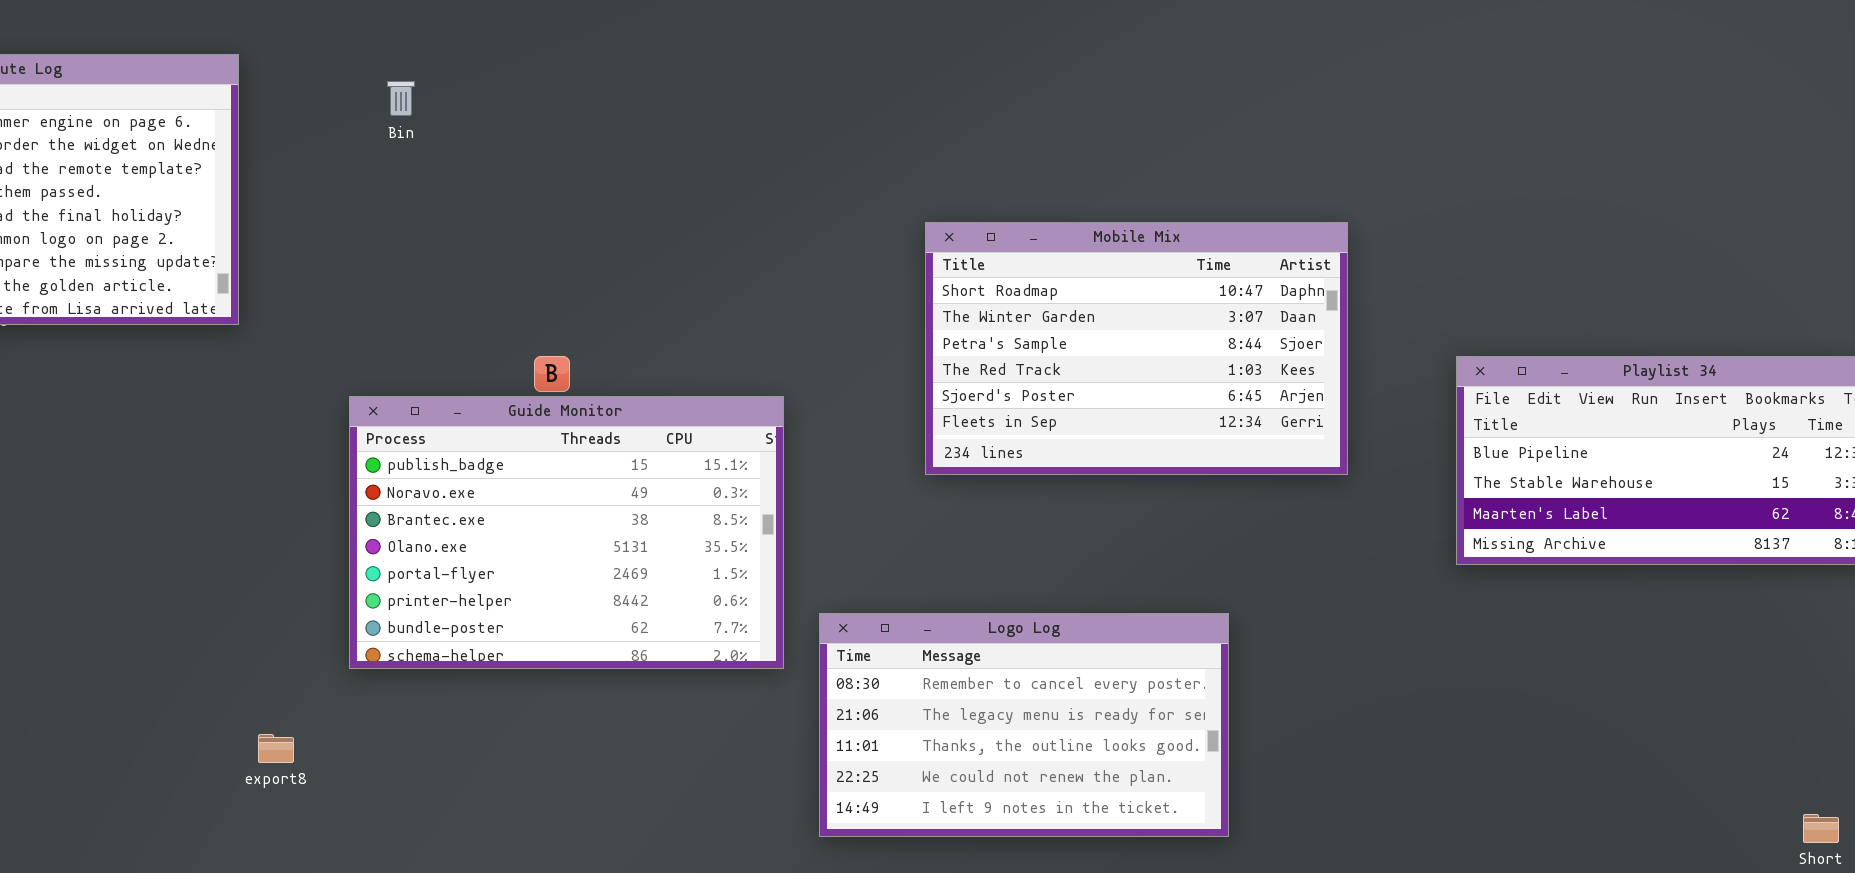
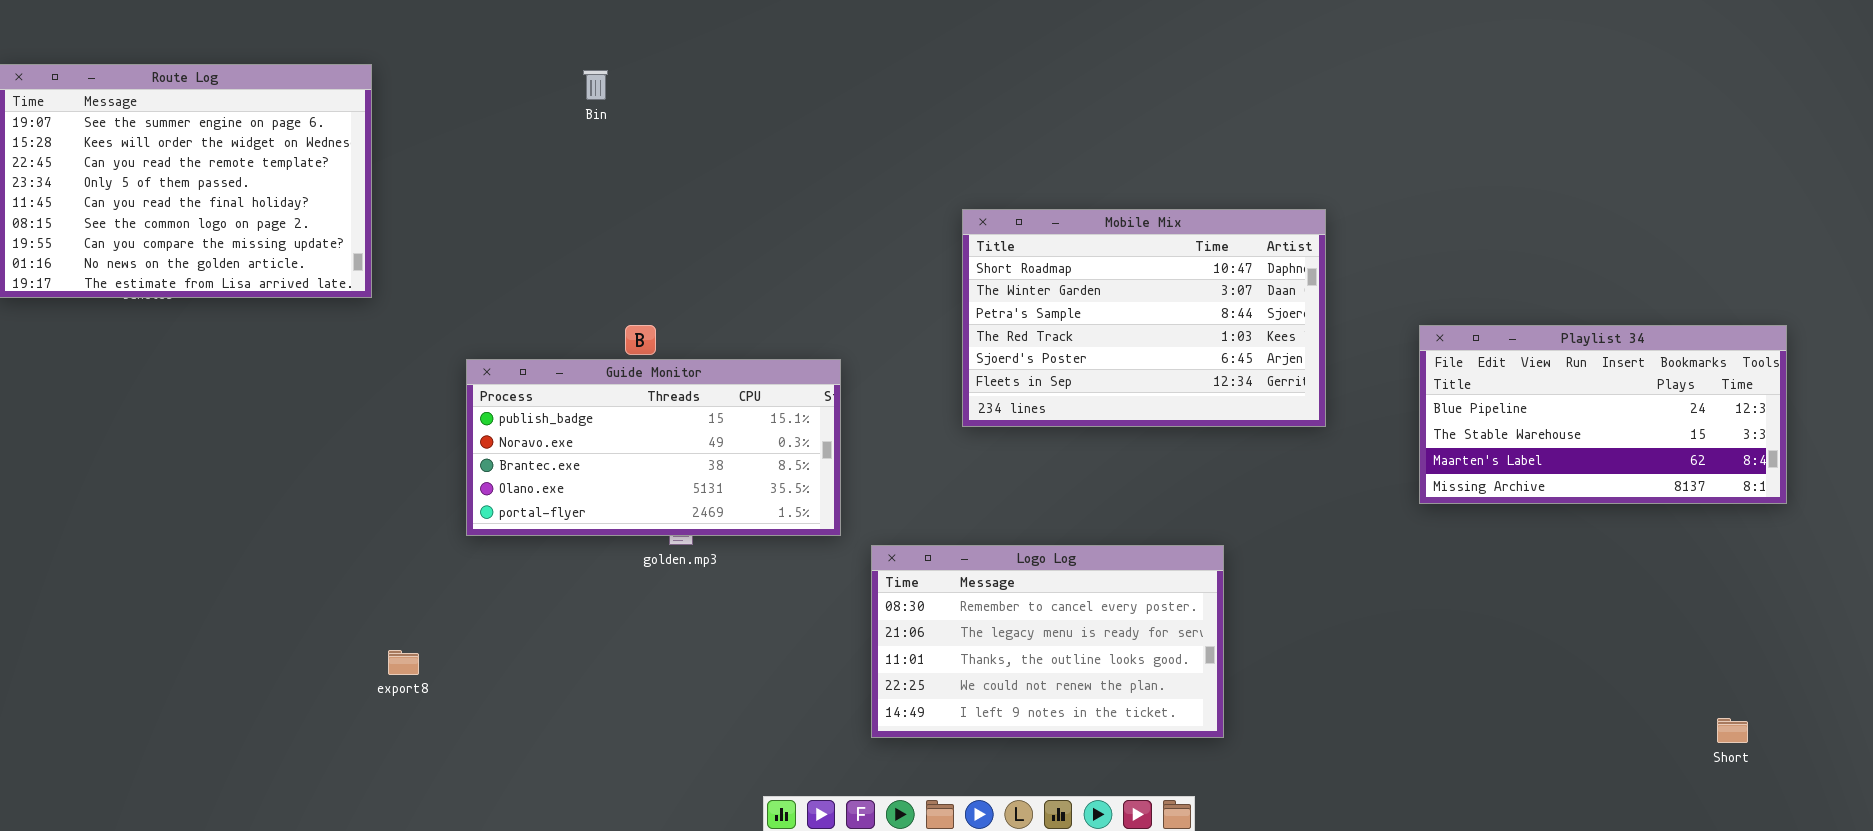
Bin: [387,81,415,116] -> [583,70,608,100], moved
Guide Monitor: [349,396,784,669] -> [466,359,841,536], resized

